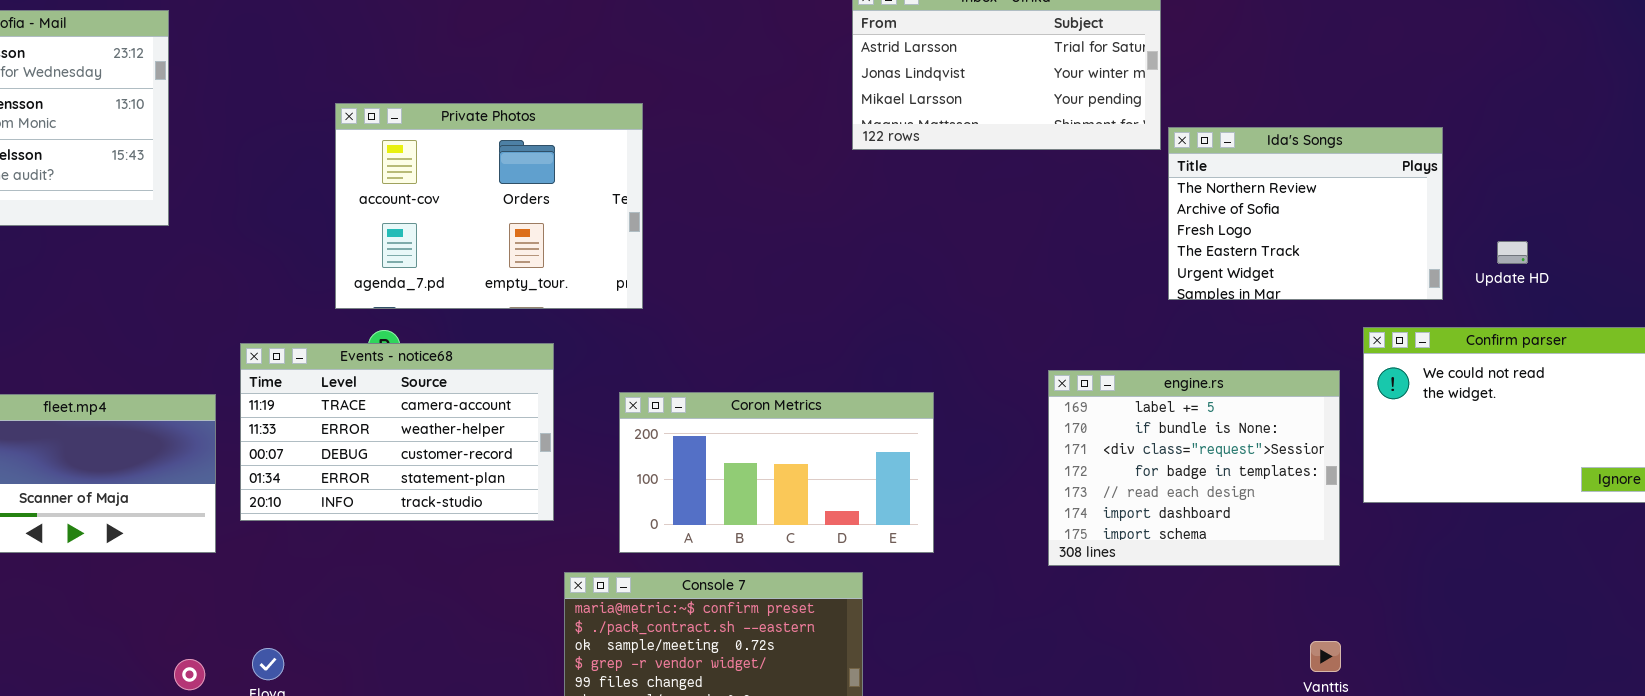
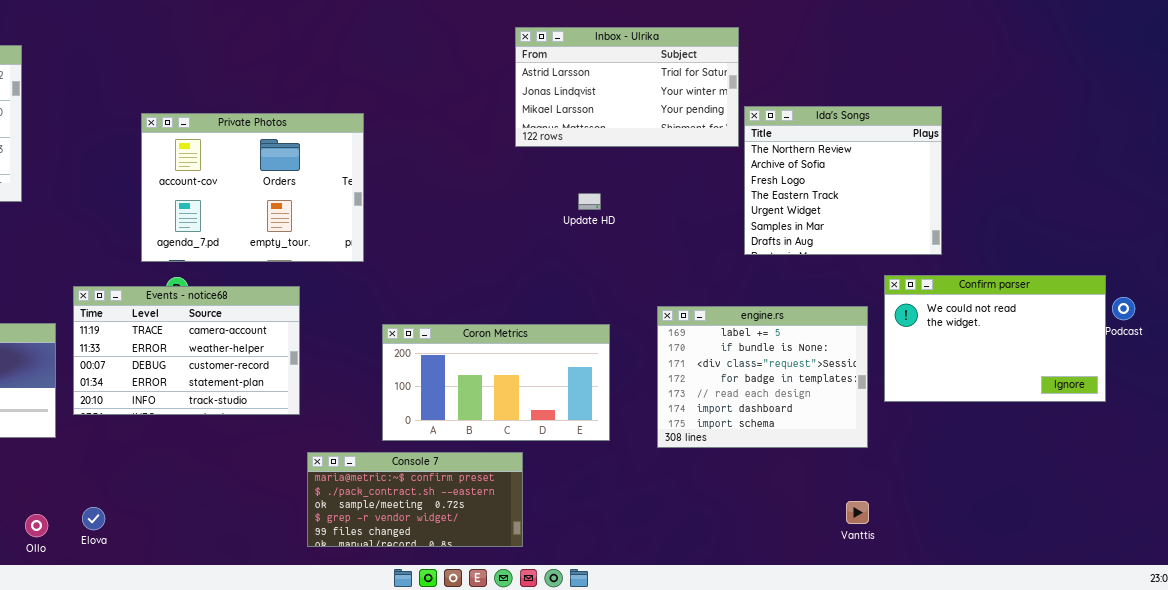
Ida's Songs: [1168,127,1443,300] -> [744,106,942,255], resized
Update HD: [1497,241,1528,264] -> [578,193,601,210], moved
Coron Metrics: [619,392,934,553] -> [382,324,610,441], moved

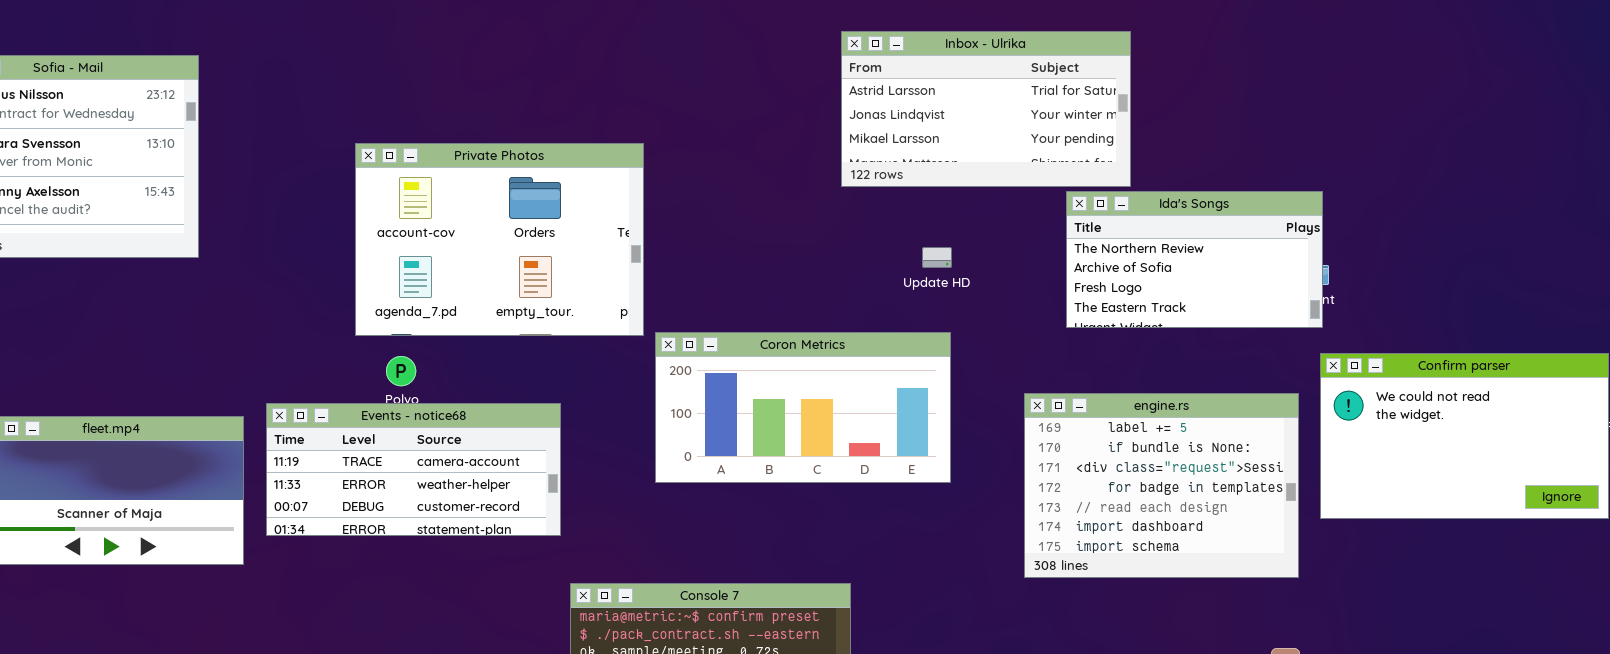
Ida's Songs: [744,106,942,255] -> [1066,191,1323,328], moved, resized
Events - notice68: [73,286,300,415] -> [266,403,561,536], resized
Coron Metrics: [382,324,610,441] -> [655,332,951,483], moved

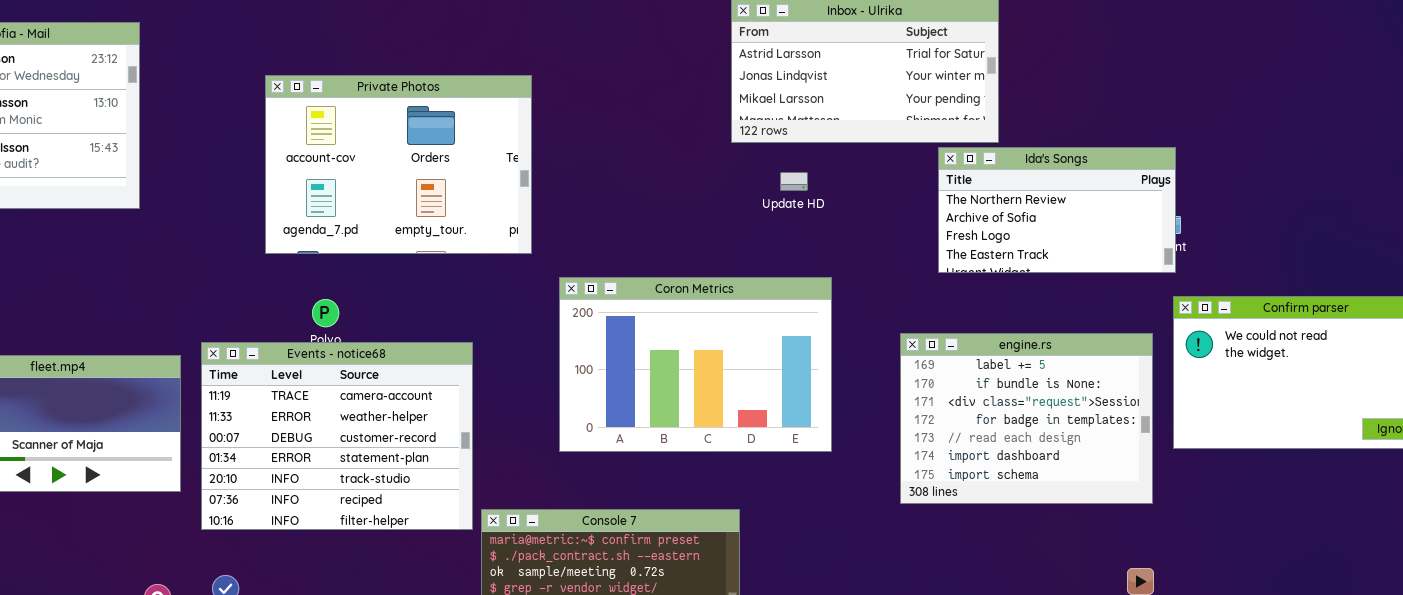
Private Photos: [355,143,644,336] -> [265,75,532,254], moved
Update HD: [922,247,952,268] -> [780,172,808,191], moved
Coron Metrics: [655,332,951,483] -> [559,277,832,452], resized
Events - notice68: [266,403,561,536] -> [201,342,473,530], resized

